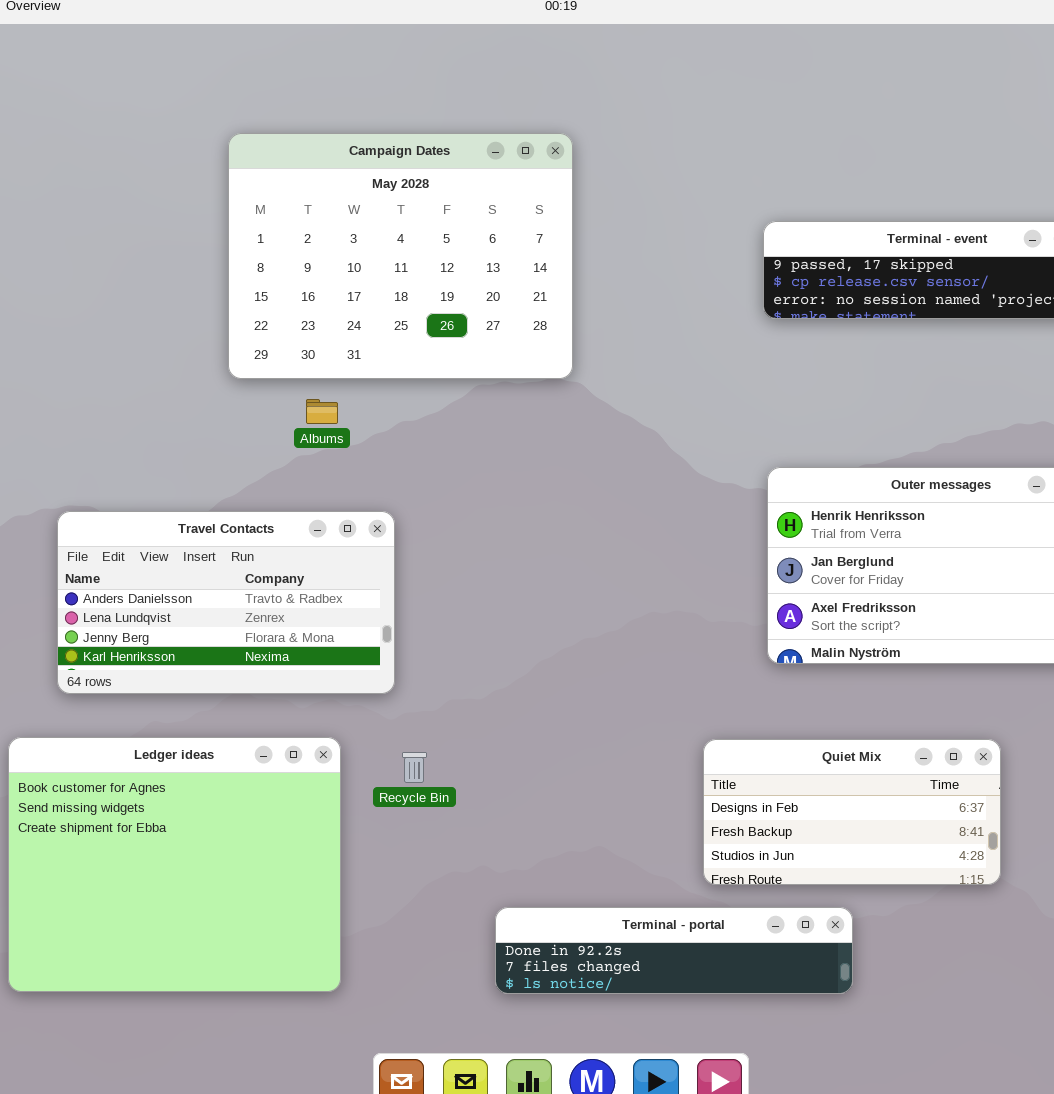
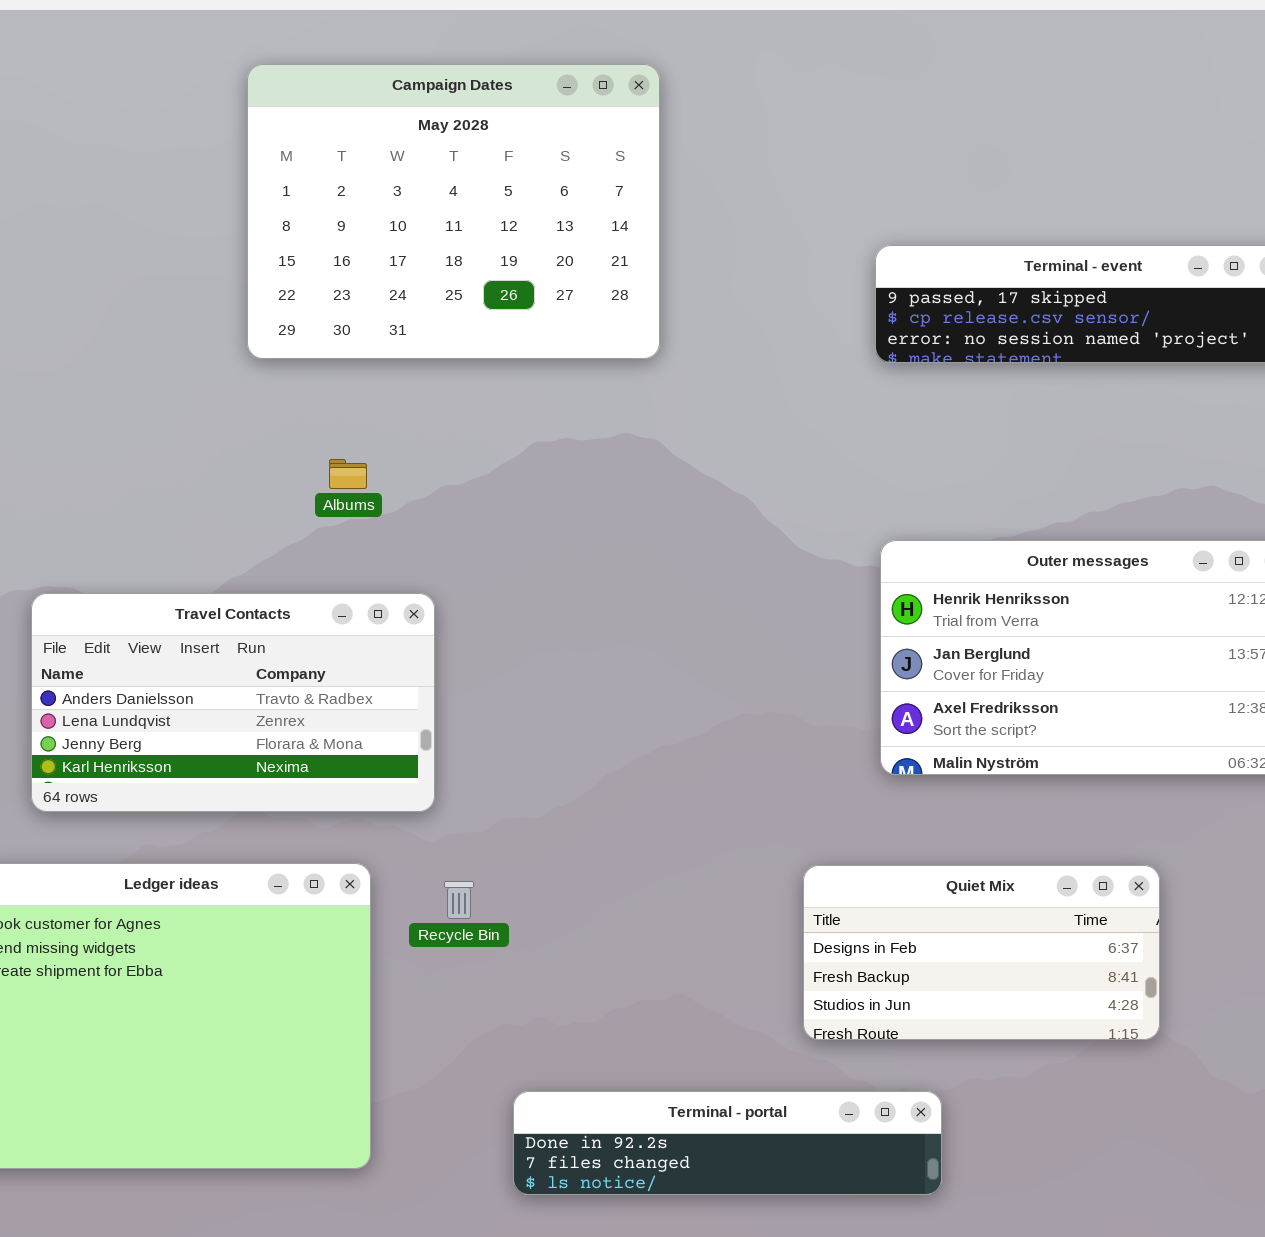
Campaign Dates: [228,133,573,379] -> [247,64,660,359], moved
Terminal - portal: [495,907,853,994] -> [513,1091,942,1195], moved

